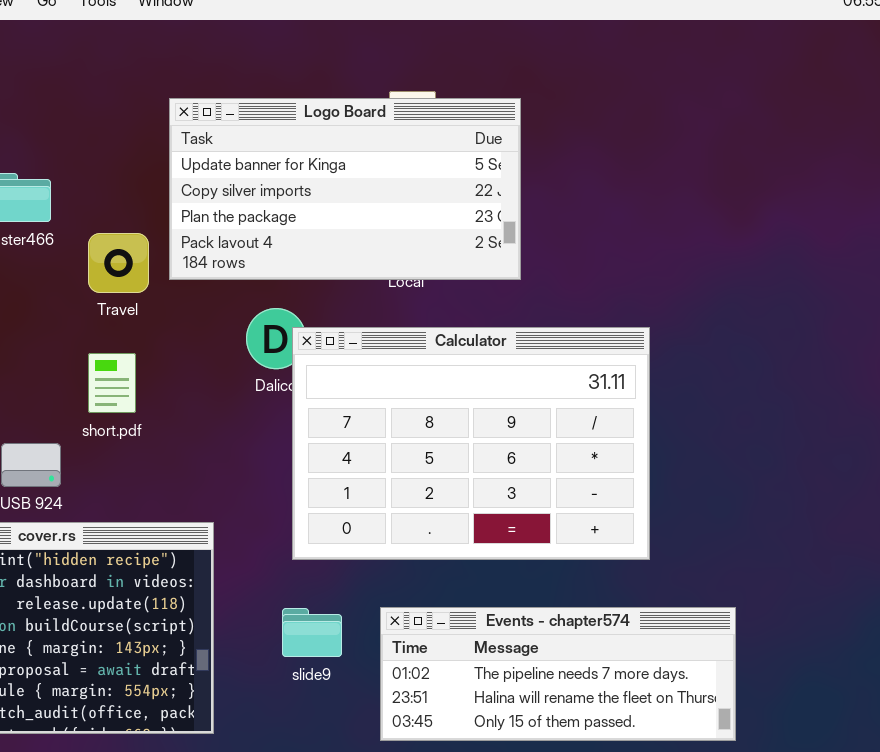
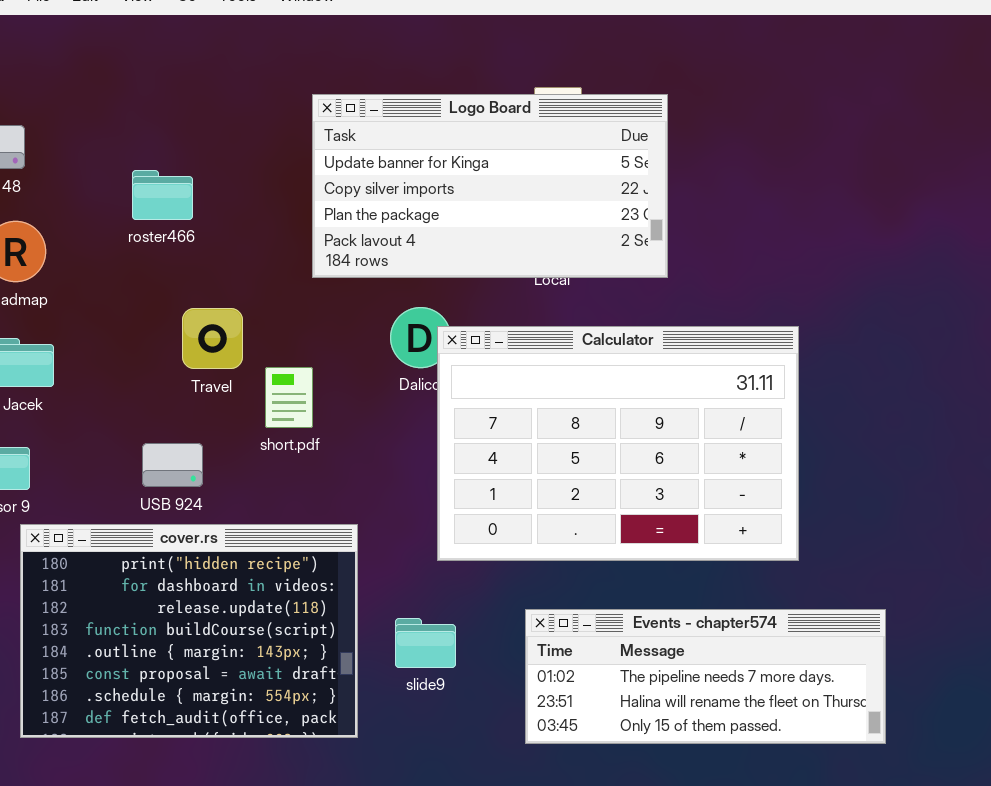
Travel: [88,233,149,293] -> [182,308,243,369], moved
short.pdf: [88,353,136,413] -> [265,367,313,428], moved
slide9: [282,608,342,657] -> [395,618,456,668], moved

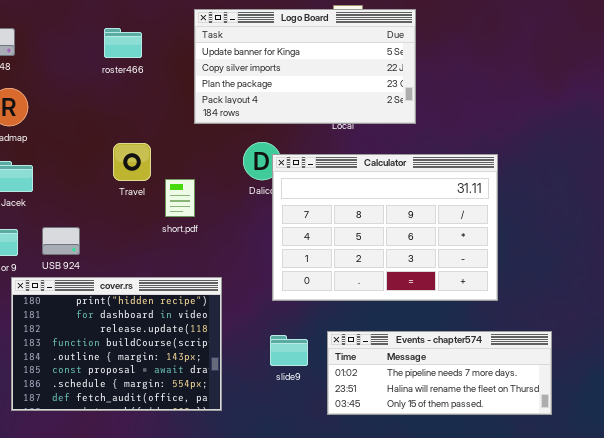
roster466: [132,170,193,220] -> [104,28,142,58], moved
USB 924: [142,443,203,487] -> [42,227,80,255], moved
slide9: [395,618,456,668] -> [270,335,308,366], moved

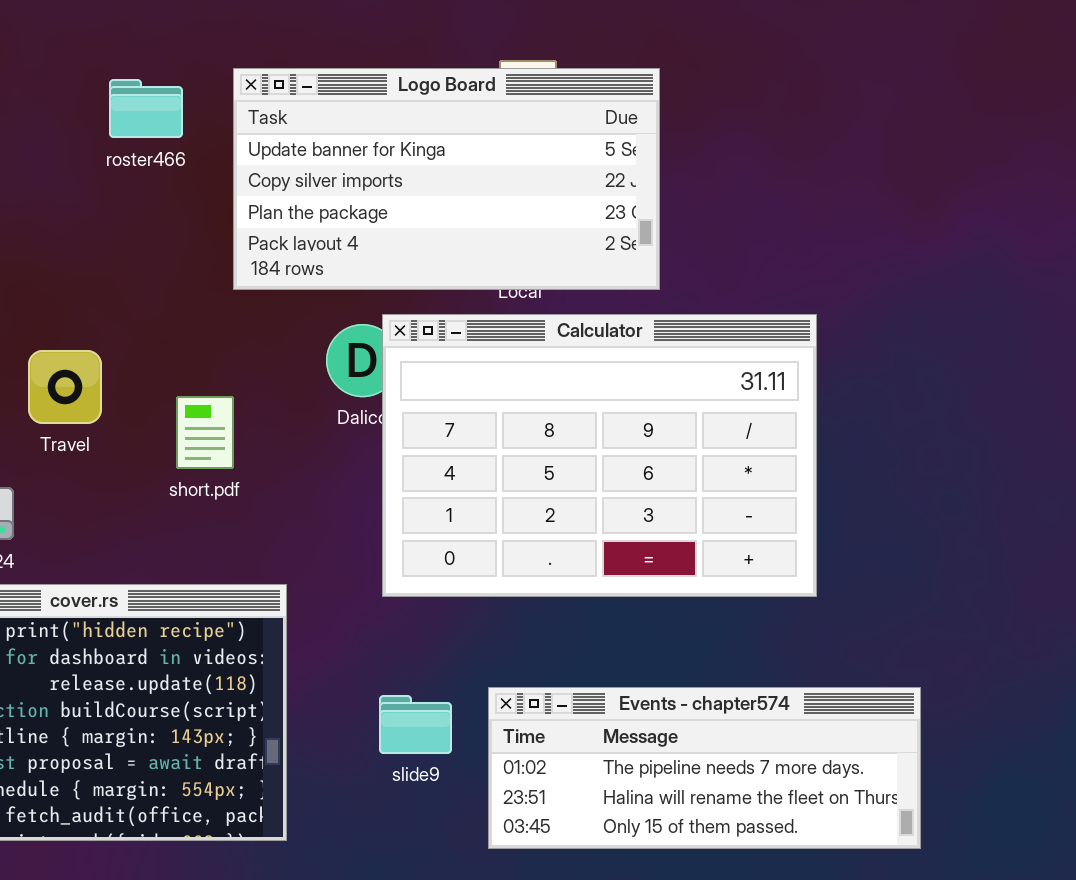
roster466: [104,28,142,58] -> [109,79,183,138], moved
Travel: [113,143,151,181] -> [28,350,102,424], moved
Calculator: [272,154,498,301] -> [382,314,817,597], moved

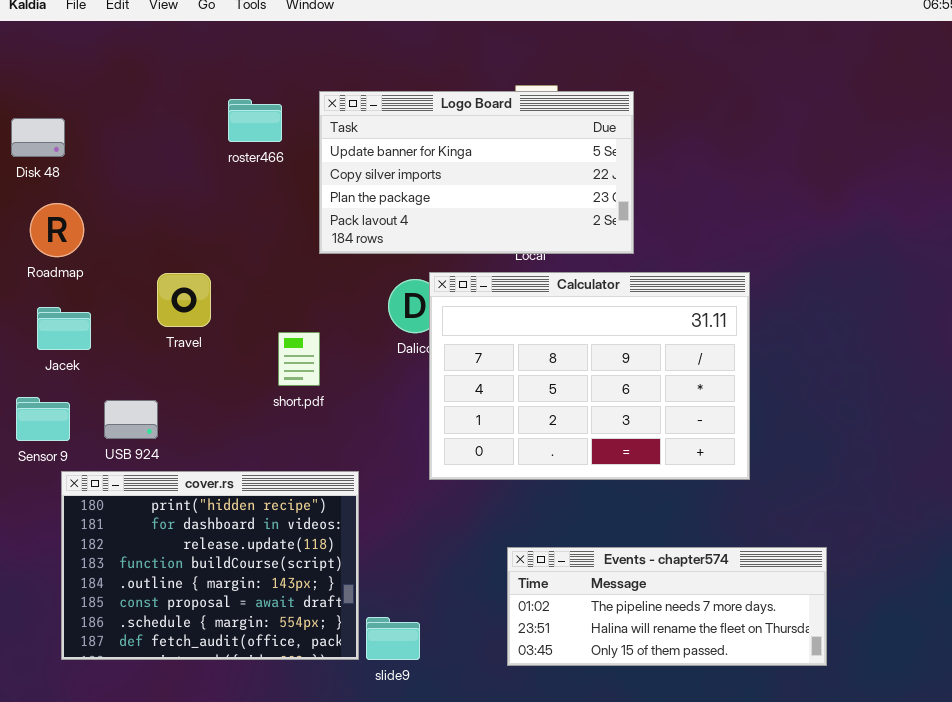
Travel: [28,350,102,424] -> [157,273,211,327], moved
slide9: [379,695,452,754] -> [366,617,420,660], moved

